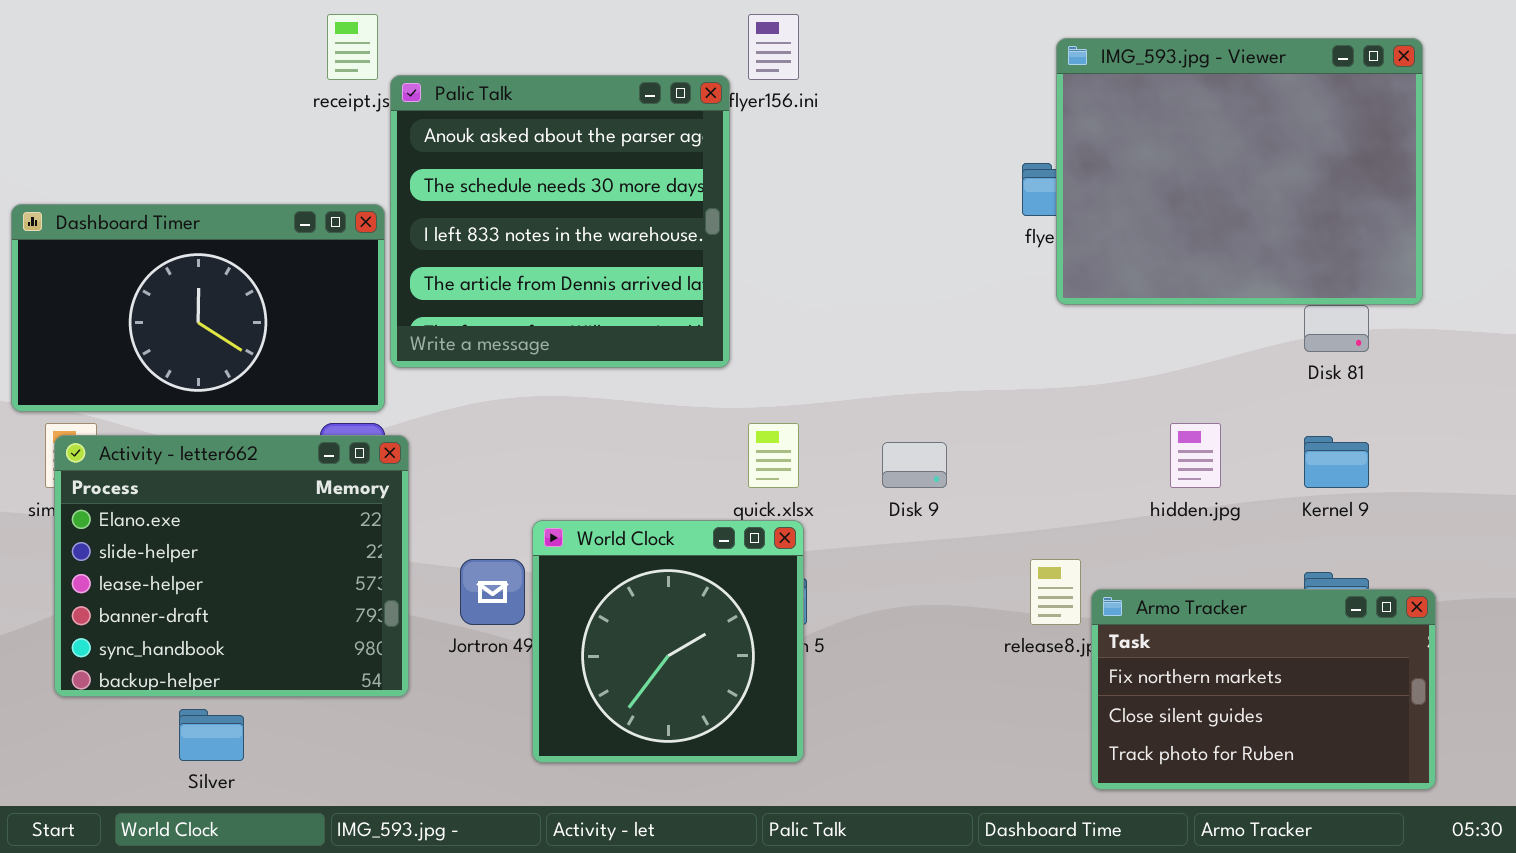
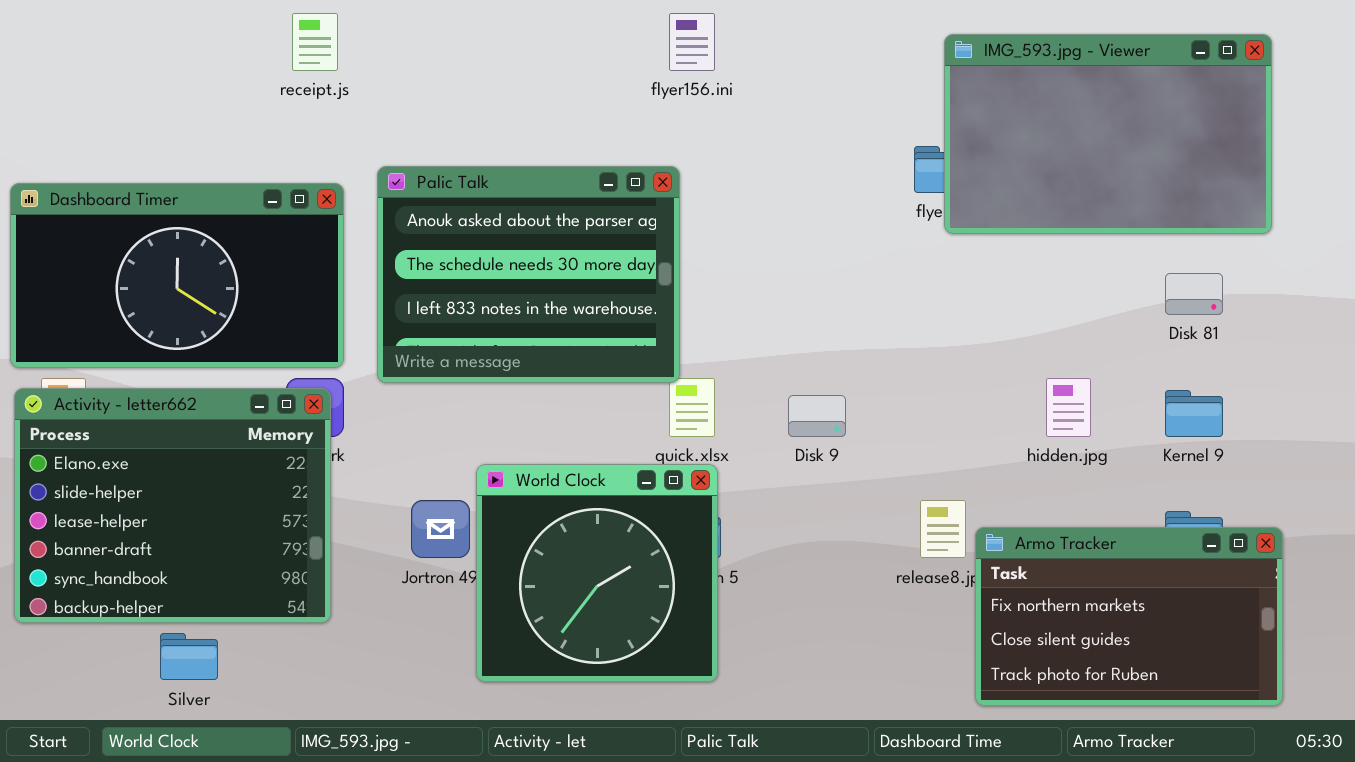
IMG_593.jpg - Viewer: [1056,38,1423,305] -> [944,34,1272,234], resized
Palic Talk: [390,75,730,368] -> [377,166,680,383], moved, resized
Activity - letter662: [54,435,409,697] -> [14,388,331,623], moved

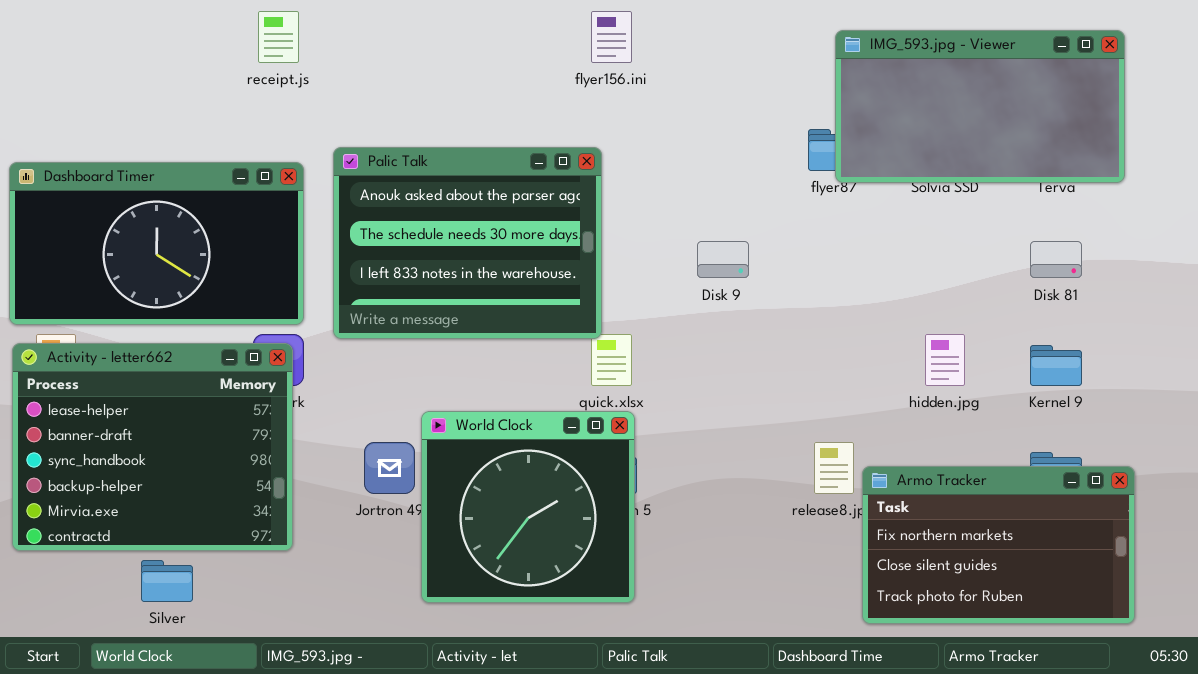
IMG_593.jpg - Viewer: [944,34,1272,234] -> [835,30,1125,183], resized
Activity - letter662: [14,388,331,623] -> [12,343,293,551], scrolled down 2 rows
Disk 9: [788,395,846,437] -> [697,241,749,278], moved

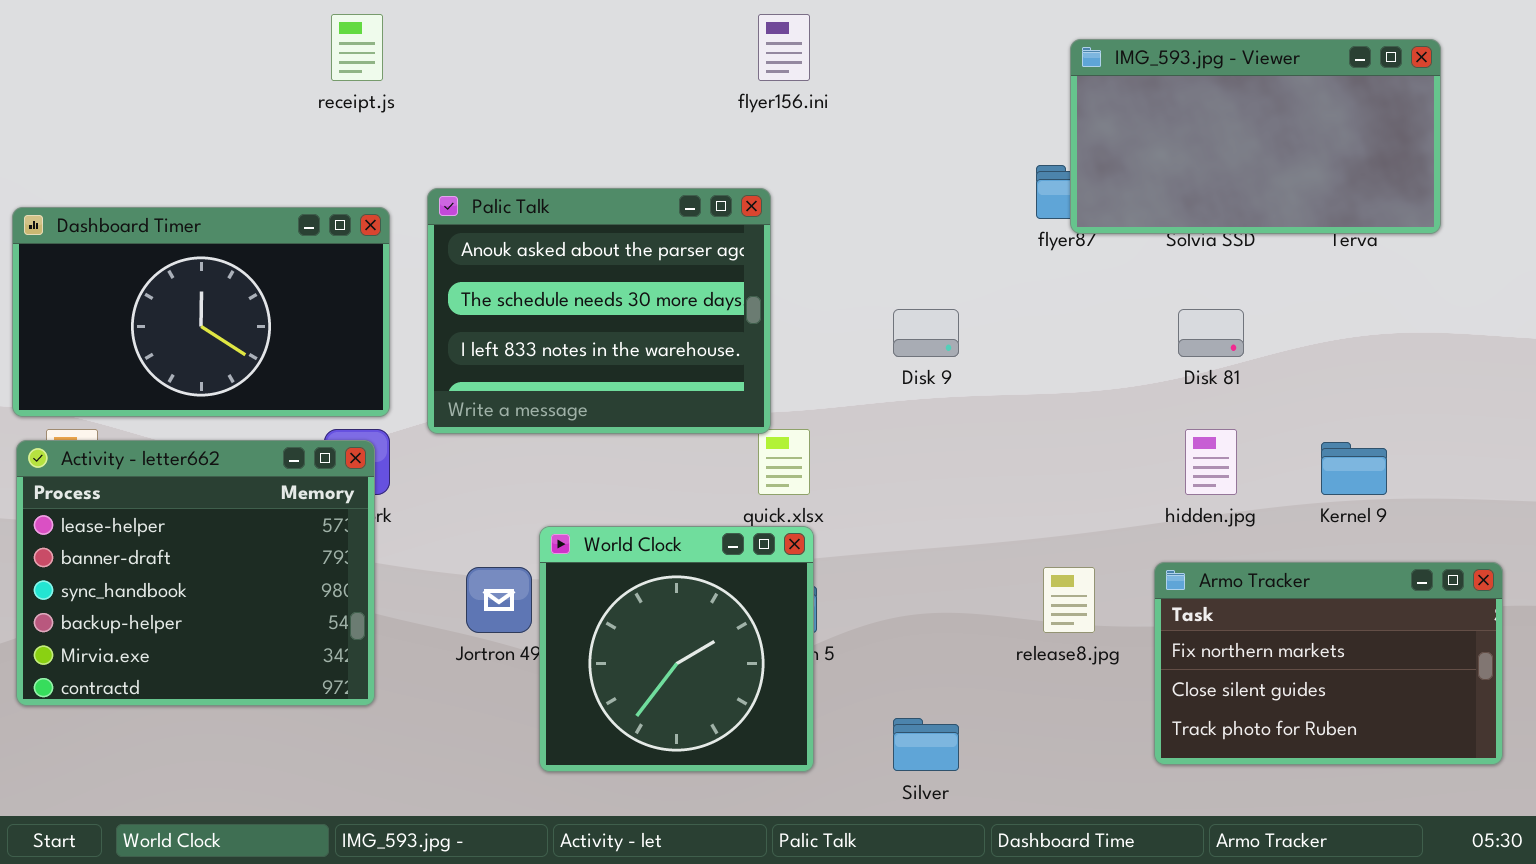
Disk 81: [1030,241,1082,278] -> [1178,309,1244,357], moved
Armo Tracker: [862,466,1135,624] -> [1154,562,1503,765], moved
Silver: [141,560,193,602] -> [893,718,959,771], moved

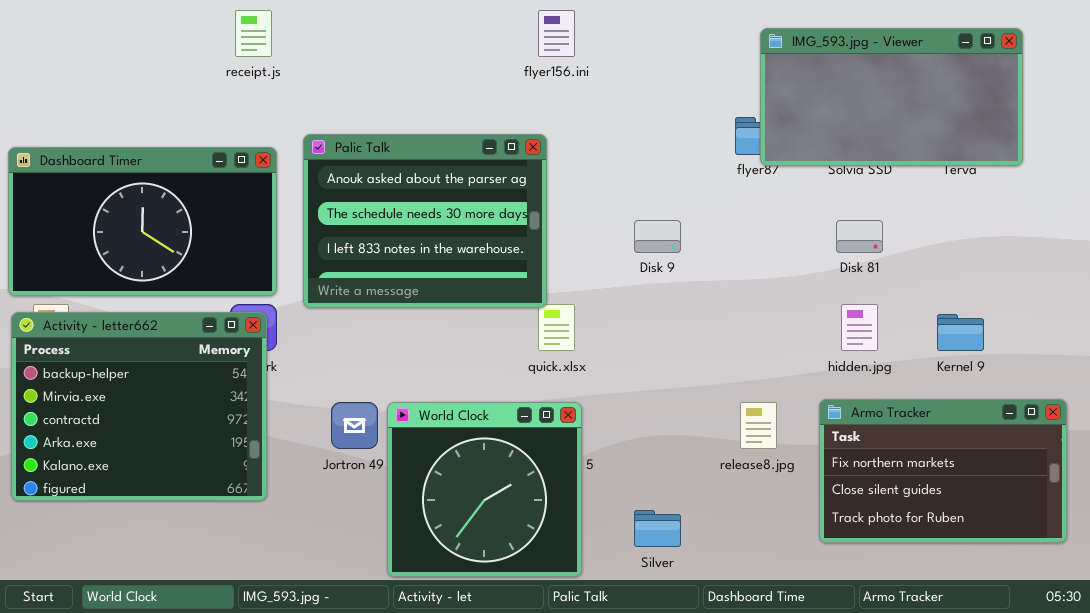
Activity - letter662: [16,440,375,706] -> [11,312,267,501], scrolled down 3 rows
World Clock: [539,526,814,772] -> [387,402,582,577], moved

